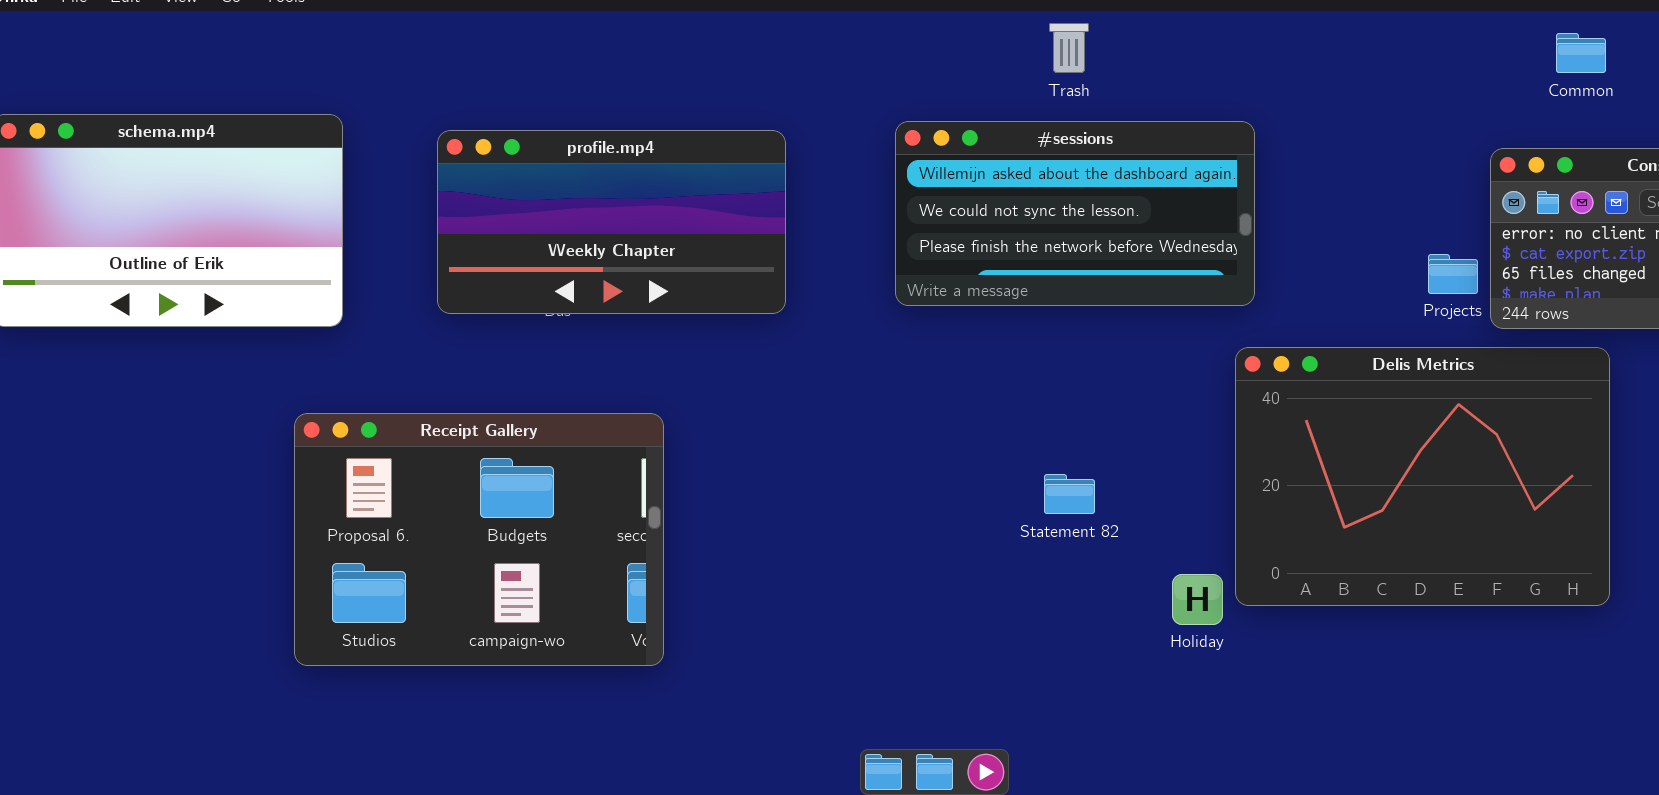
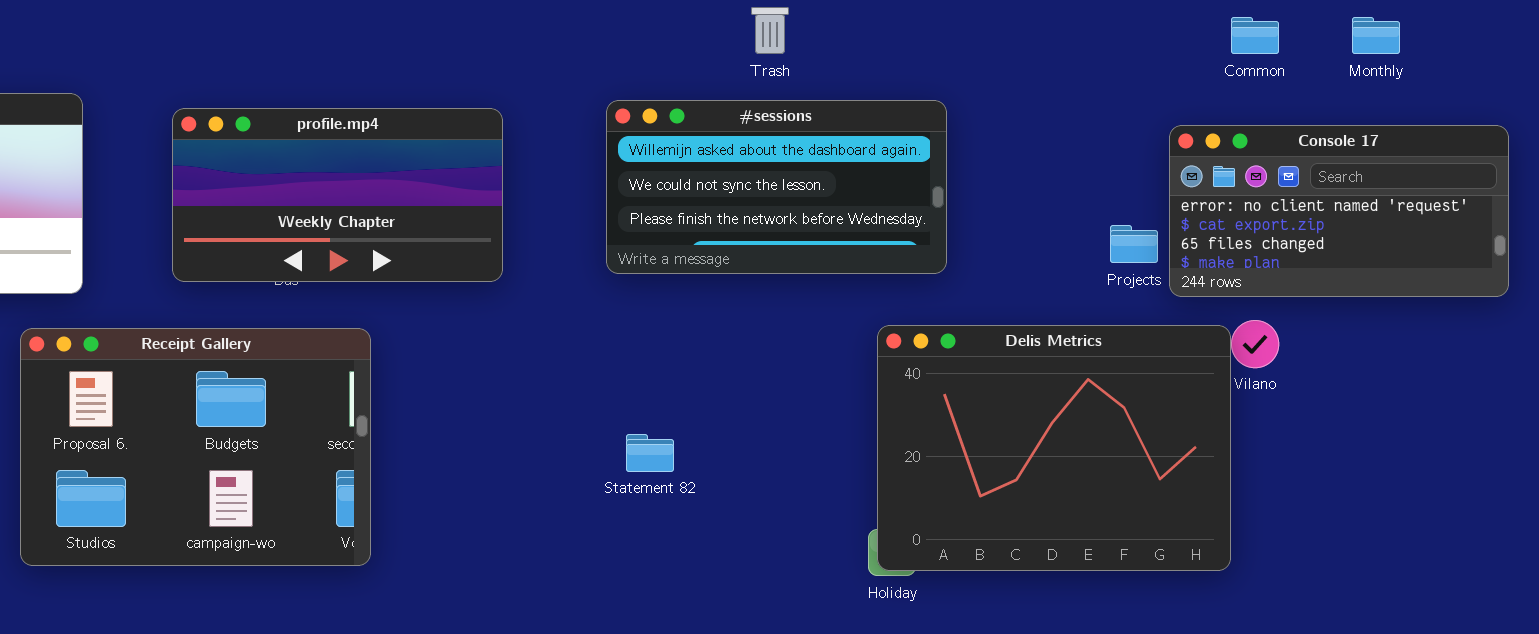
Delis Metrics: [1235,347,1610,606] -> [877,325,1231,571], moved
Receipt Gallery: [294,413,664,666] -> [20,328,371,566], moved
Statement 82: [1044,474,1095,514] -> [626,434,674,472], moved

